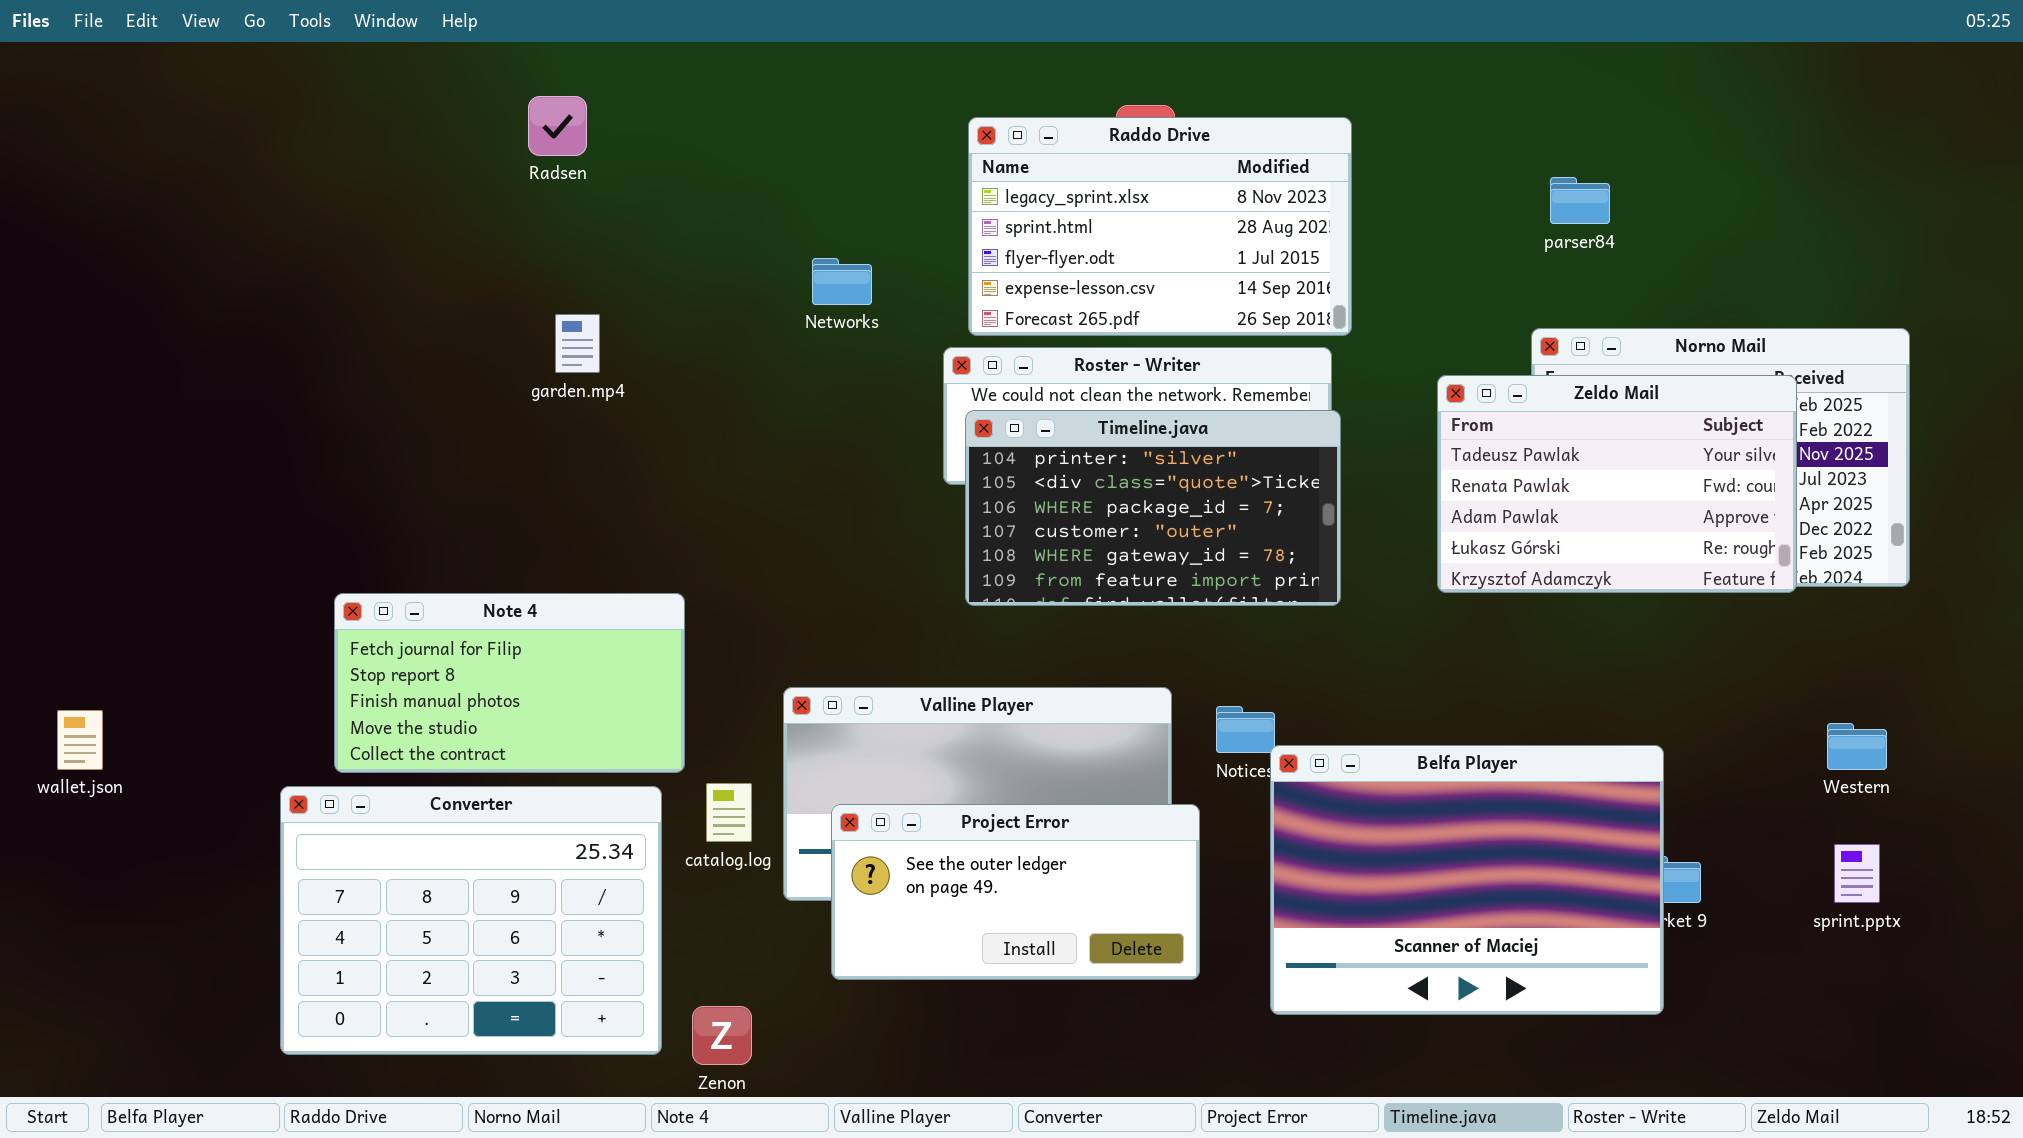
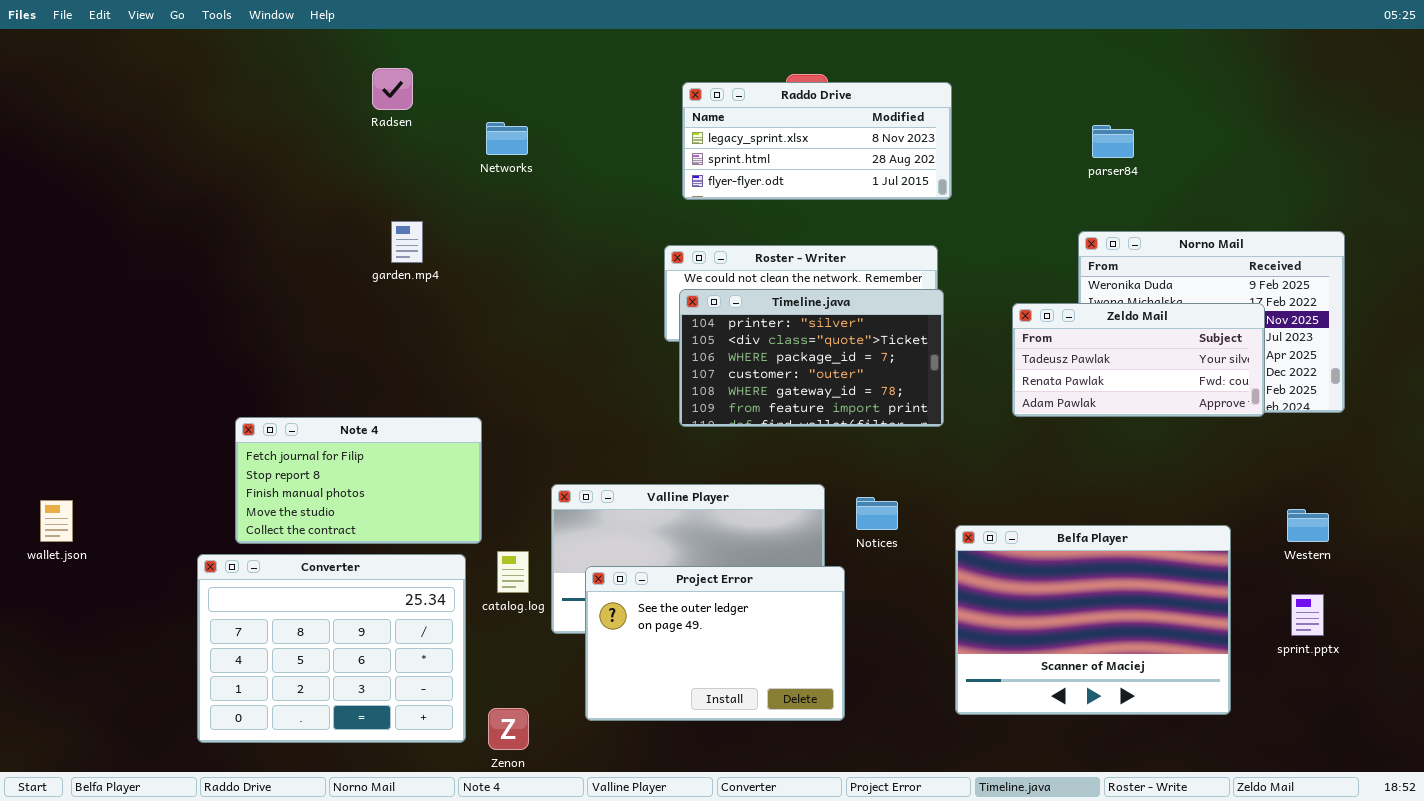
Raddo Drive: [968,117,1352,336] -> [682,82,952,200], resized
Networks: [812,258,872,305] -> [486,122,528,155], moved
Zeldo Mail: [1437,375,1797,593] -> [1012,303,1265,417], resized
Belfa Player: [1270,745,1664,1015] -> [955,525,1231,715], moved
Project Error: [831,804,1200,980] -> [585,566,845,721], resized

